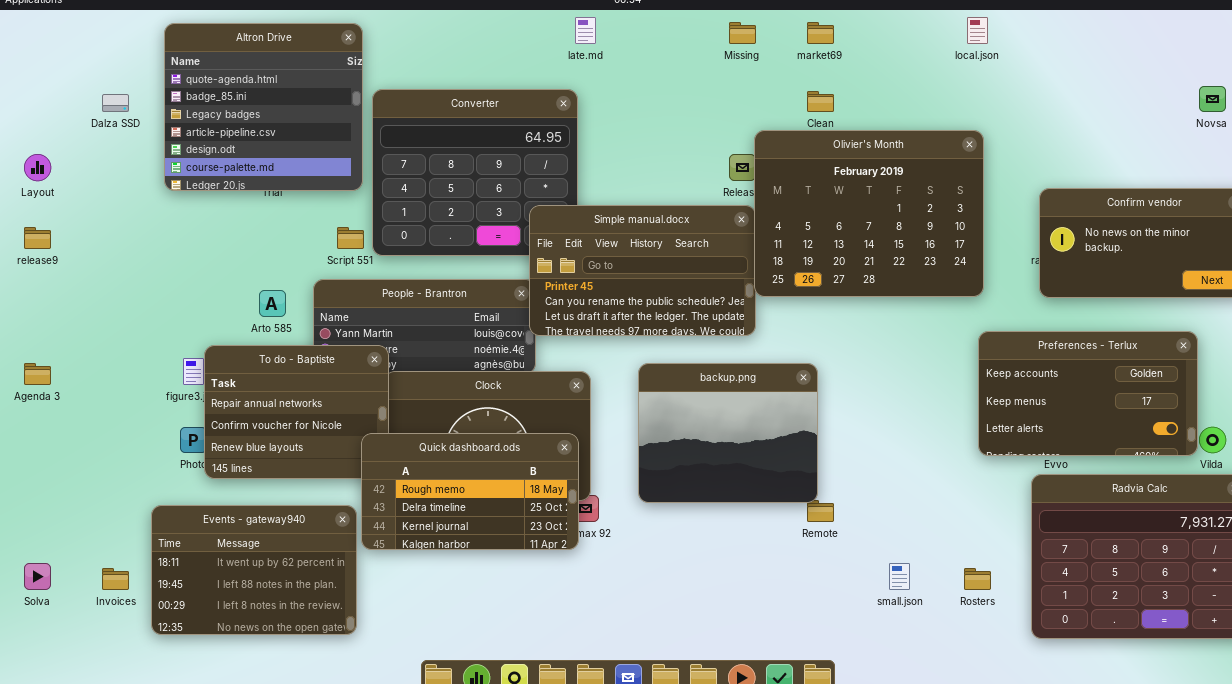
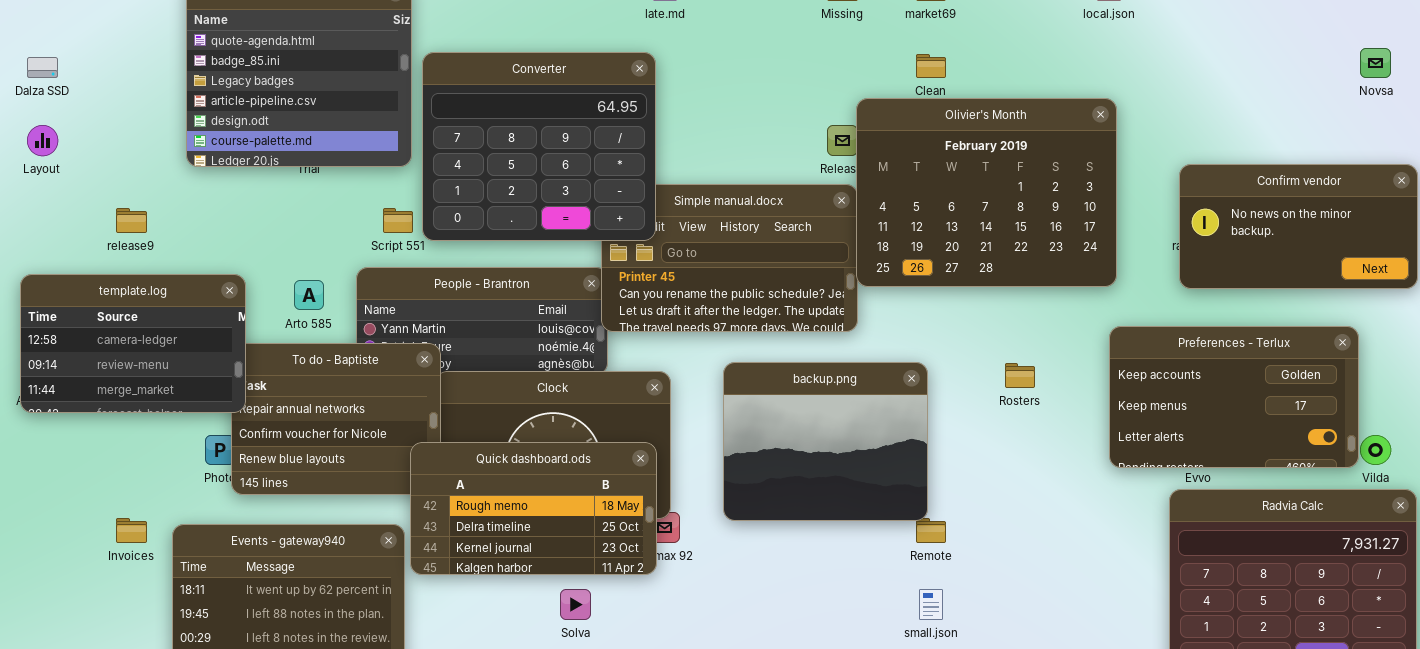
Converter: [372,89,578,256] -> [422,52,656,241], raised
Dalza SSD: [102,94,129,112] -> [27,57,58,78], moved
release9: [24,227,51,249] -> [116,208,147,233], moved
template.log: none -> [20,274,246,413], opened
Solva: [24,563,51,590] -> [560,589,591,620], moved
small.json: [889,563,910,590] -> [919,589,943,620], moved
Invoices: [102,568,129,590] -> [116,518,147,543], moved
Rosters: [964,568,991,590] -> [1005,363,1035,388], moved

